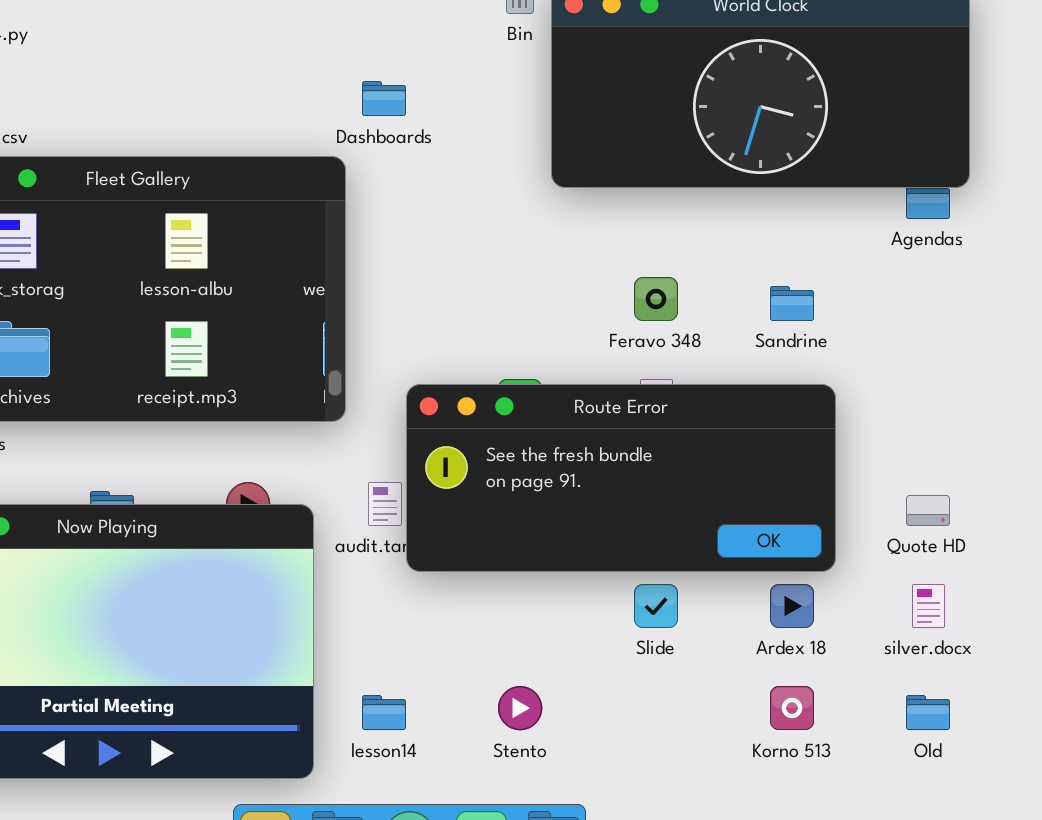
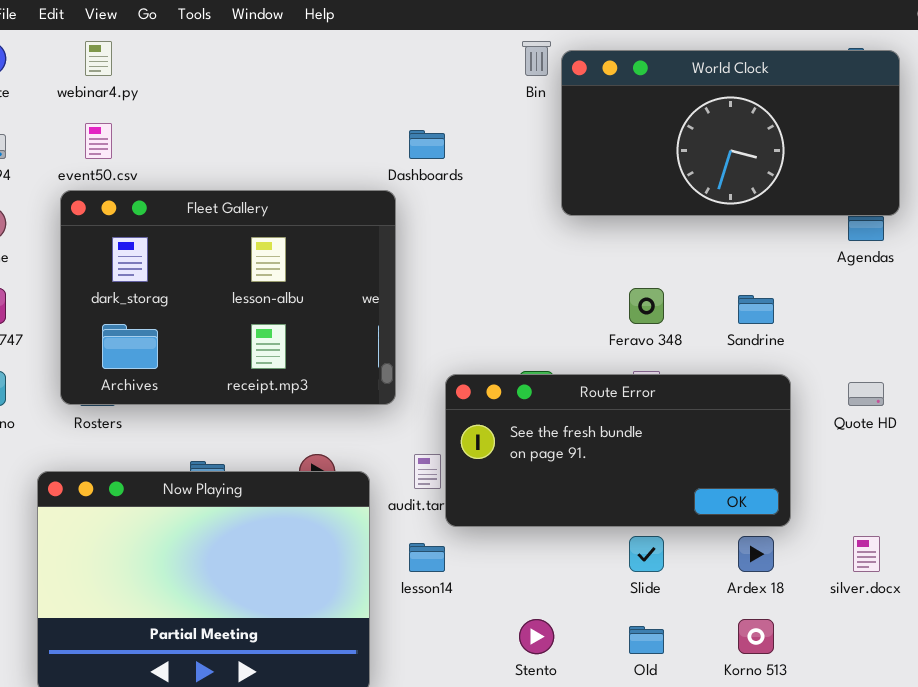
Quote HD: [906,495,950,526] -> [848,382,884,406], moved
lesson14: [362,695,406,730] -> [409,543,445,572], moved
Old: [906,695,950,730] -> [629,626,664,654], moved

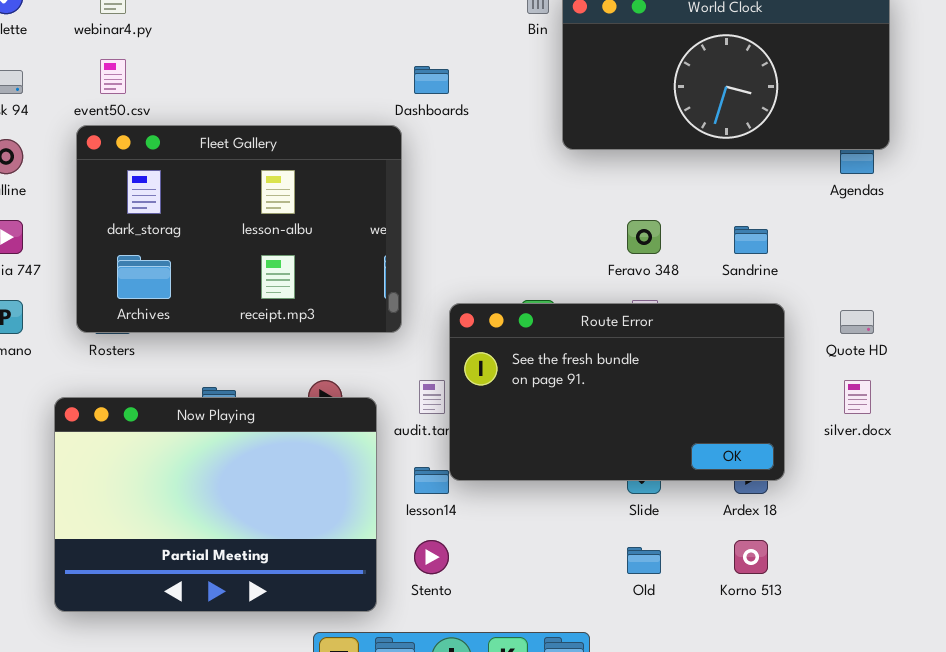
Route Error: [445,374,791,527] -> [449,303,785,481], resized
silver.docx: [853,536,880,572] -> [844,380,871,414], moved
Stento: [519,619,554,654] -> [414,540,449,574], moved

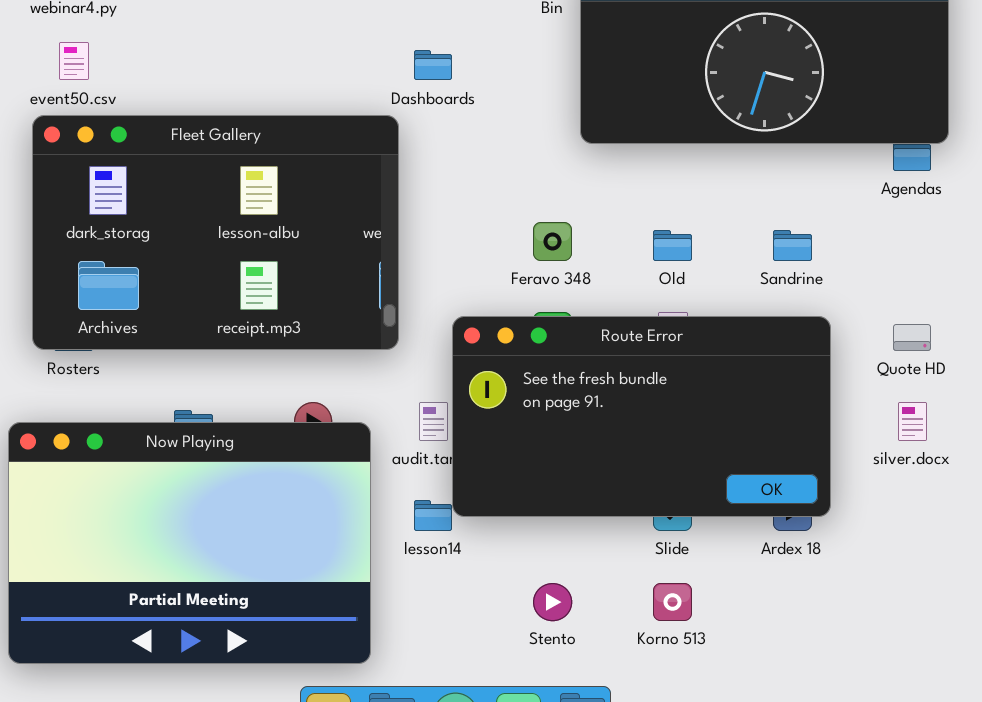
Feravo 348: [627,220,661,254] -> [533,222,572,261], moved
Stento: [414,540,449,574] -> [533,583,572,621], moved
Korno 513: [734,540,768,574] -> [653,583,692,621], moved
Old: [627,547,661,574] -> [653,230,692,261], moved

